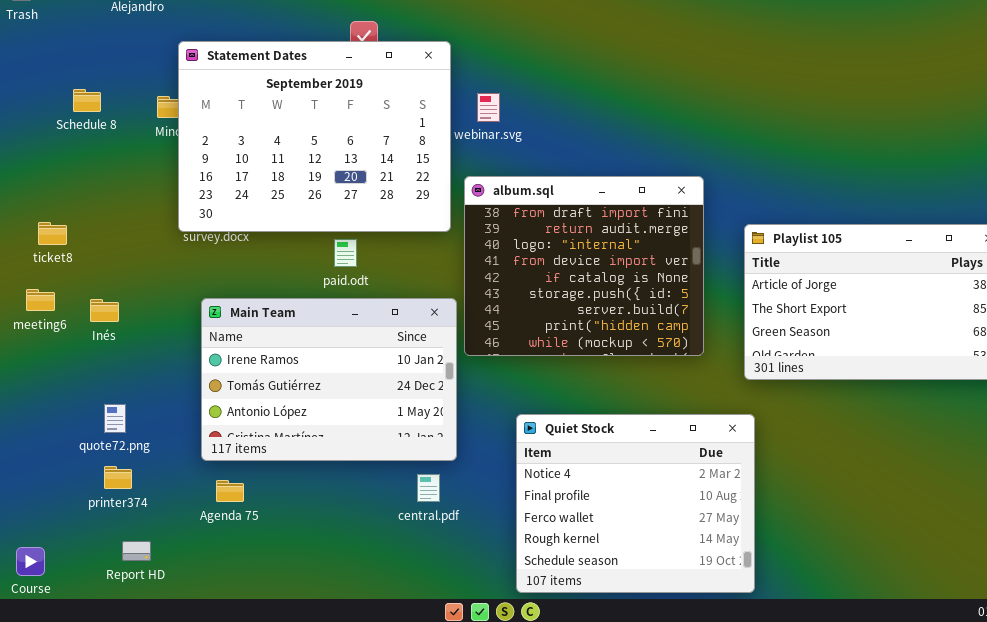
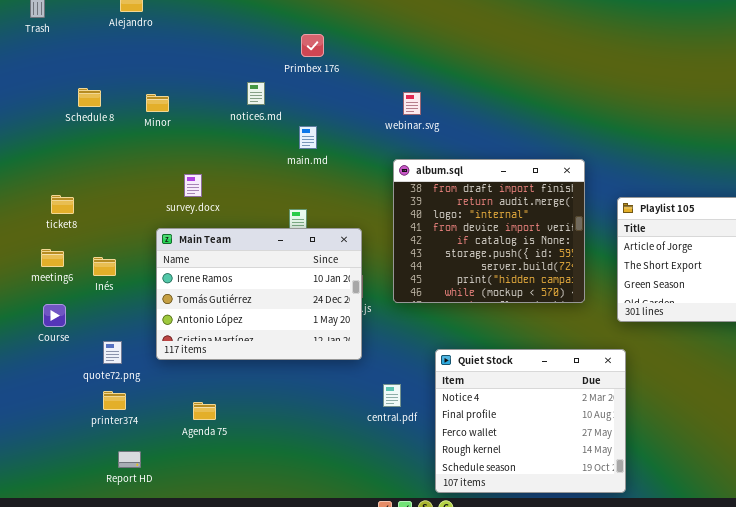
Statement Dates: [178,41,451,232] -> none, closed
Main Team: [201,298,457,461] -> [156,228,362,360], moved
central.pdf: [417,474,440,502] -> [383,384,401,407], moved
Course: [16,547,45,576] -> [43,304,66,327], moved

